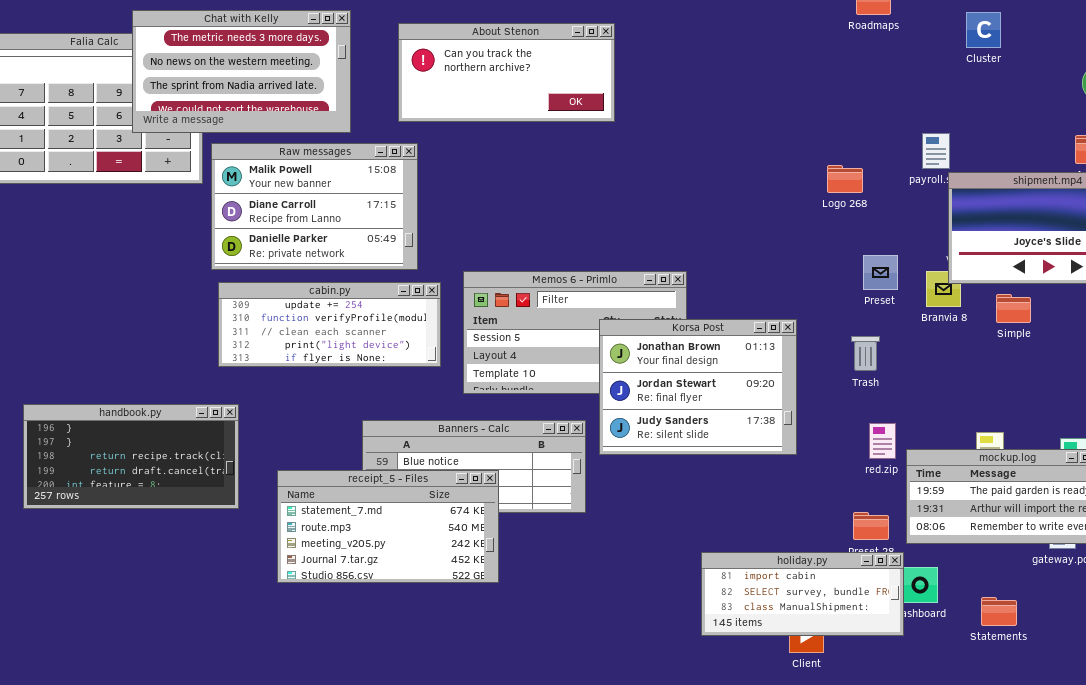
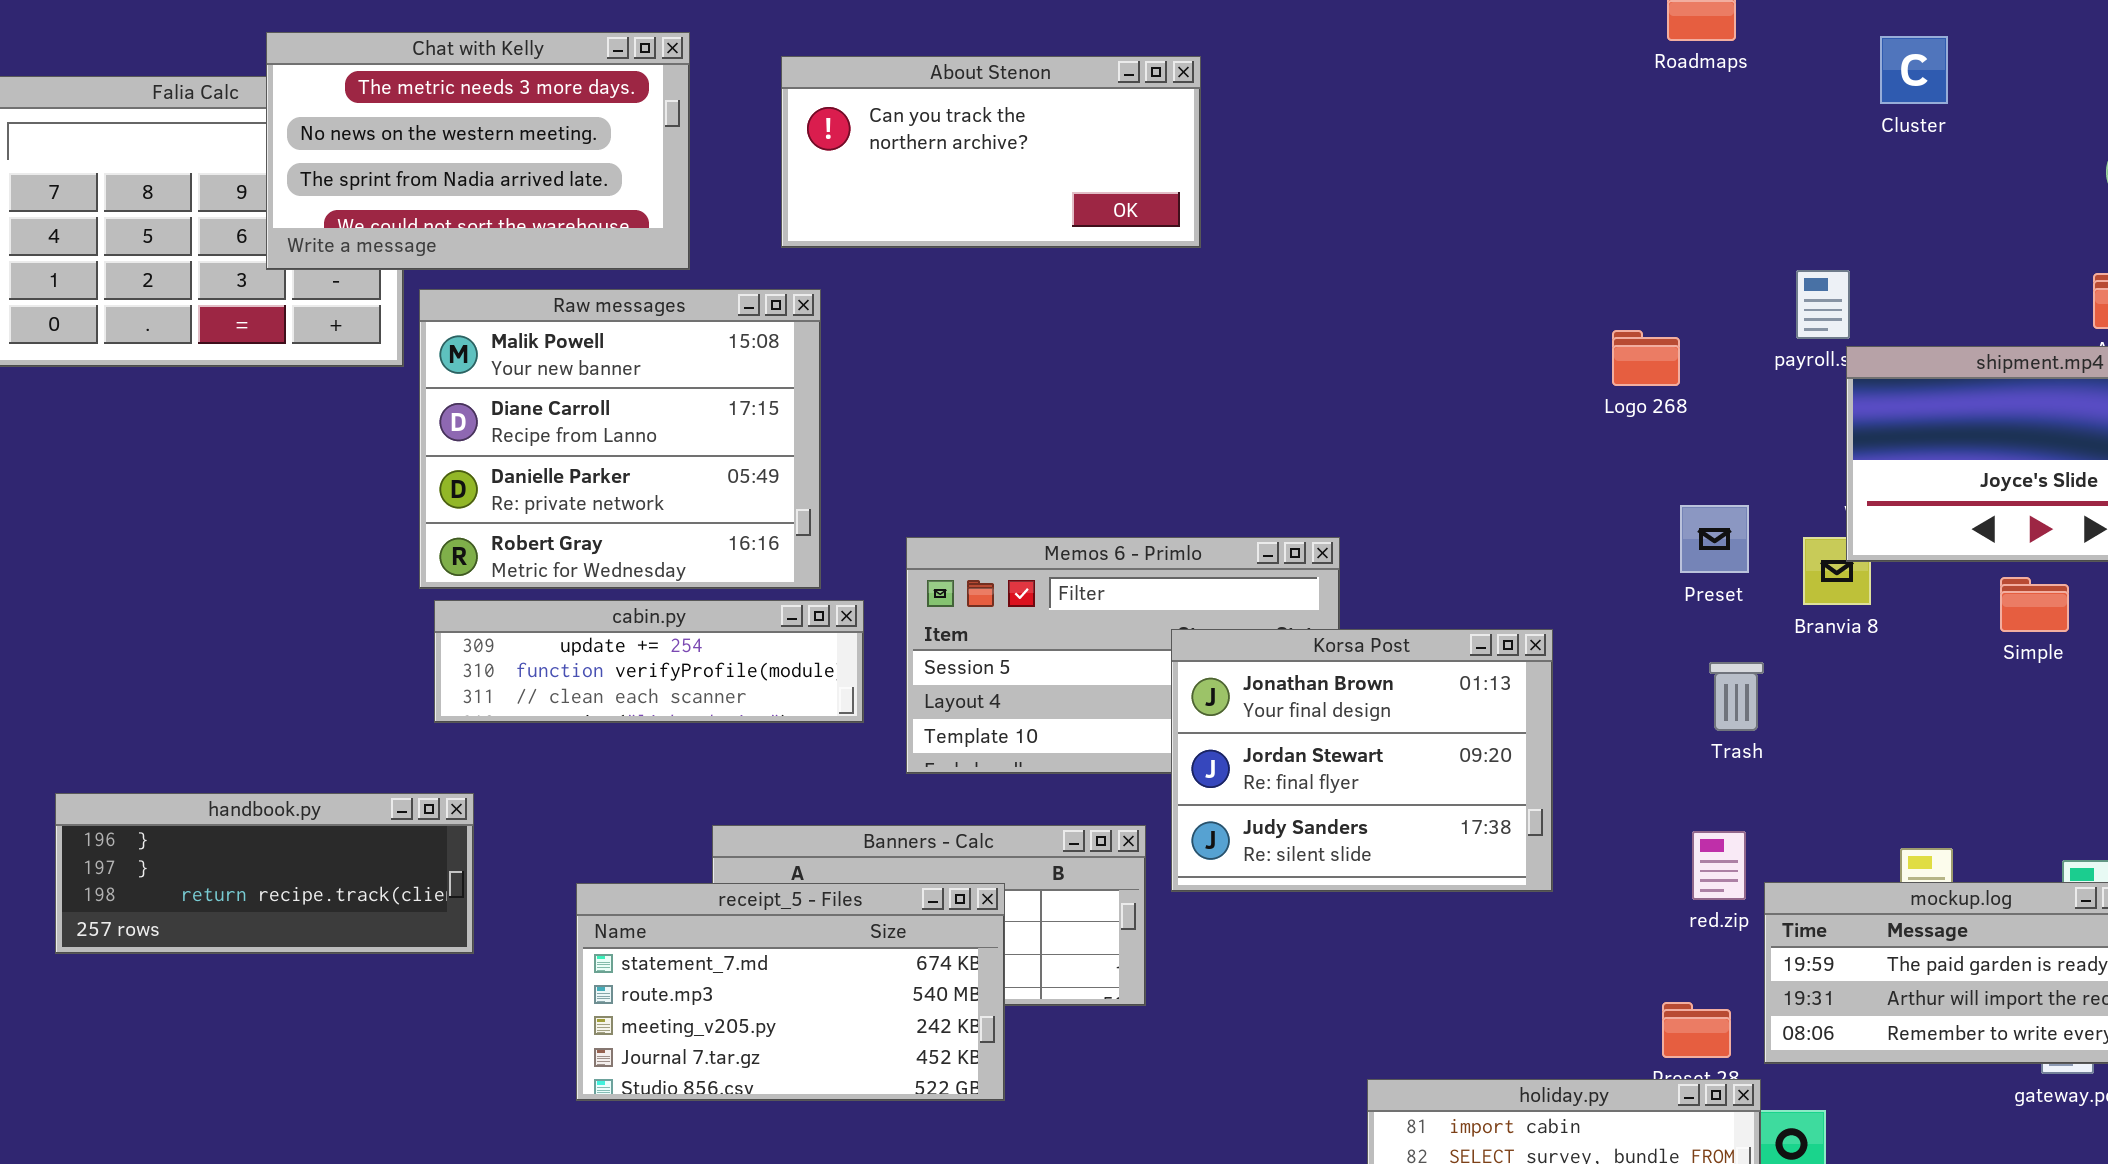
Raw messages: [211,143,418,270] -> [419,289,821,589], resized
cabin.py: [218,282,441,367] -> [434,600,864,723], resized
Simple: [996,294,1031,323] -> [2000,577,2069,632], moved
Trash: [851,336,880,371] -> [1709,662,1764,731], moved
handbook.py: [23,404,239,509] -> [55,793,474,954], resized
receipt_5 - Files: [277,470,499,583] -> [576,883,1005,1101], moved

